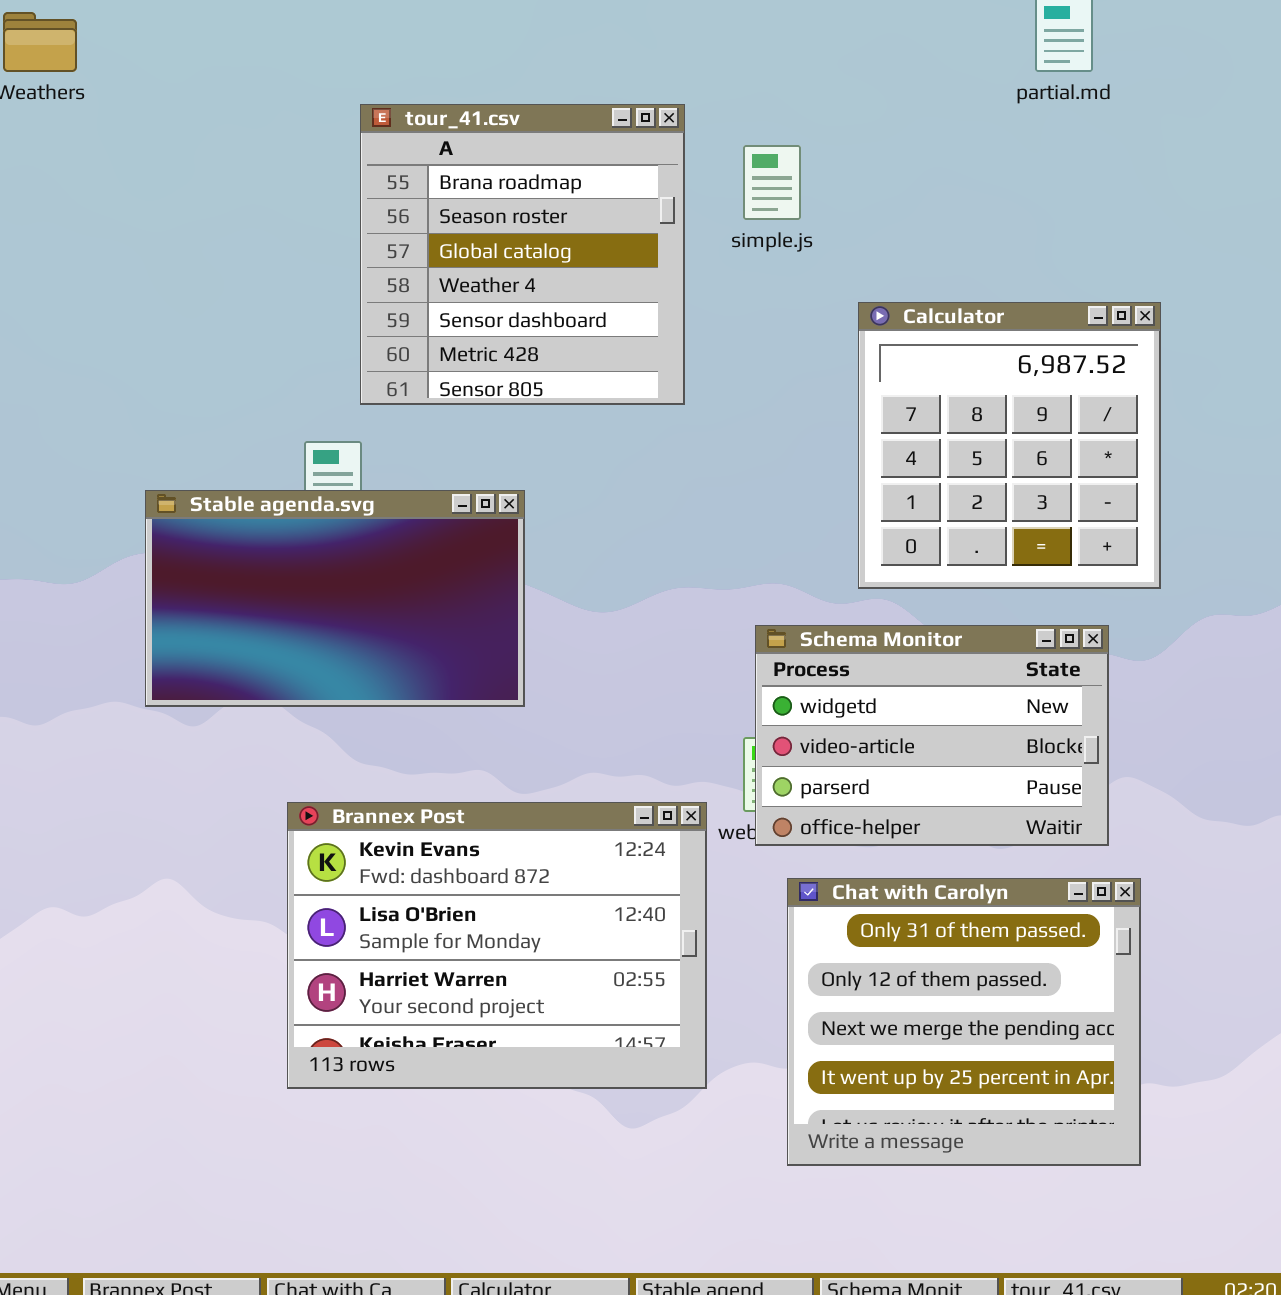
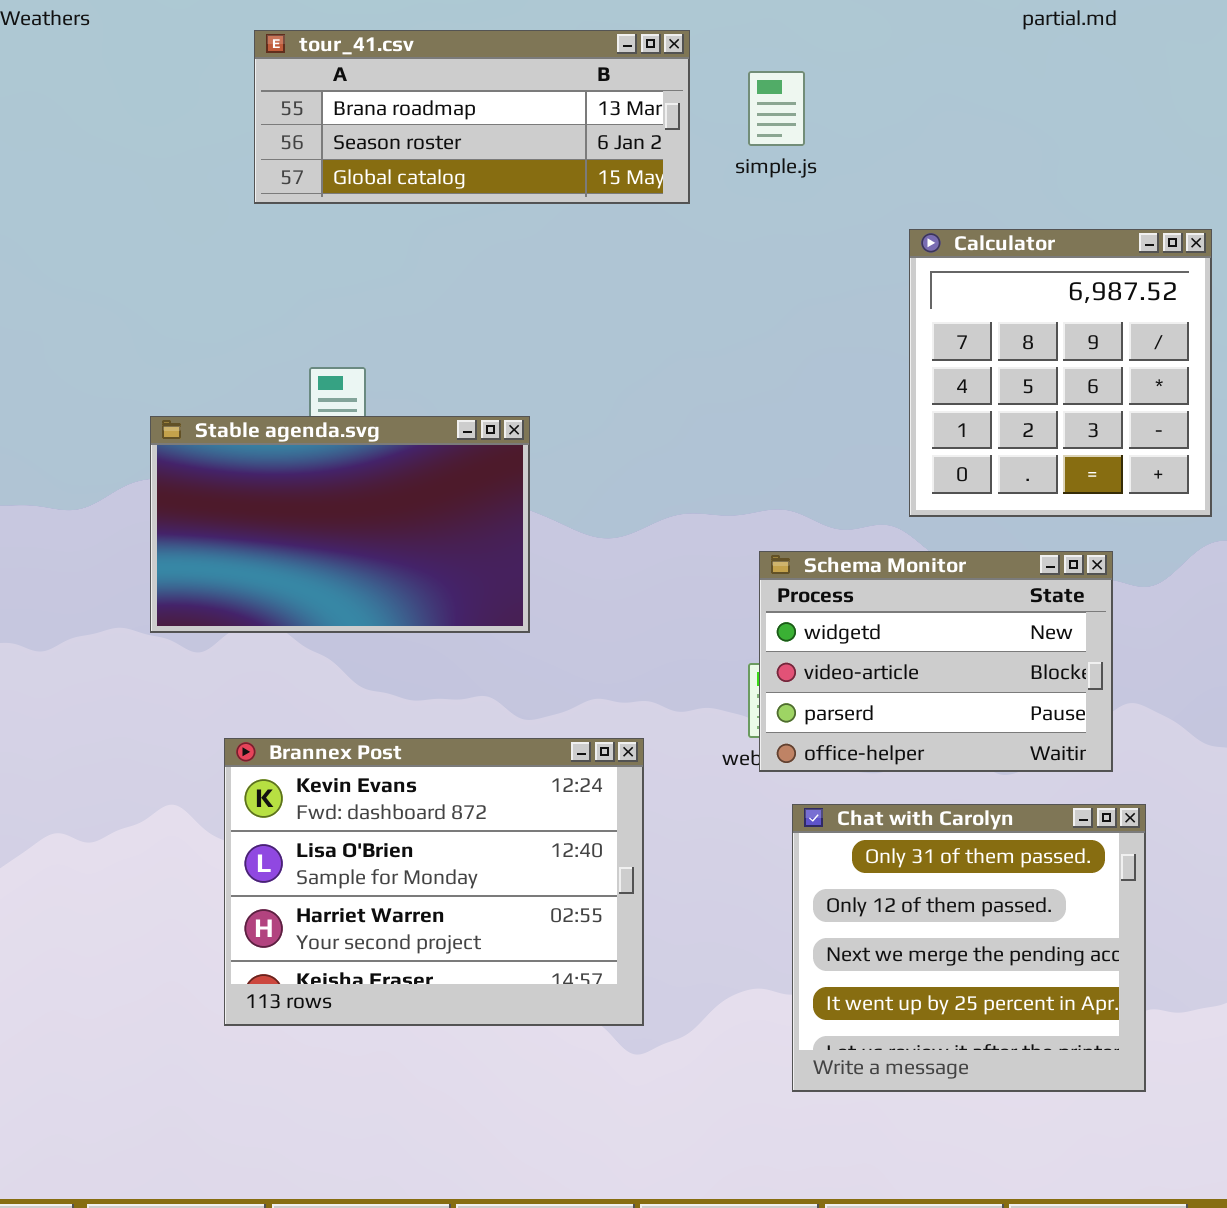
tour_41.csv: [360,104,685,405] -> [254,30,690,204], resized
Calculator: [858,302,1161,589] -> [909,229,1212,517], moved
Brannex Post: [287,802,707,1089] -> [224,738,644,1026], moved

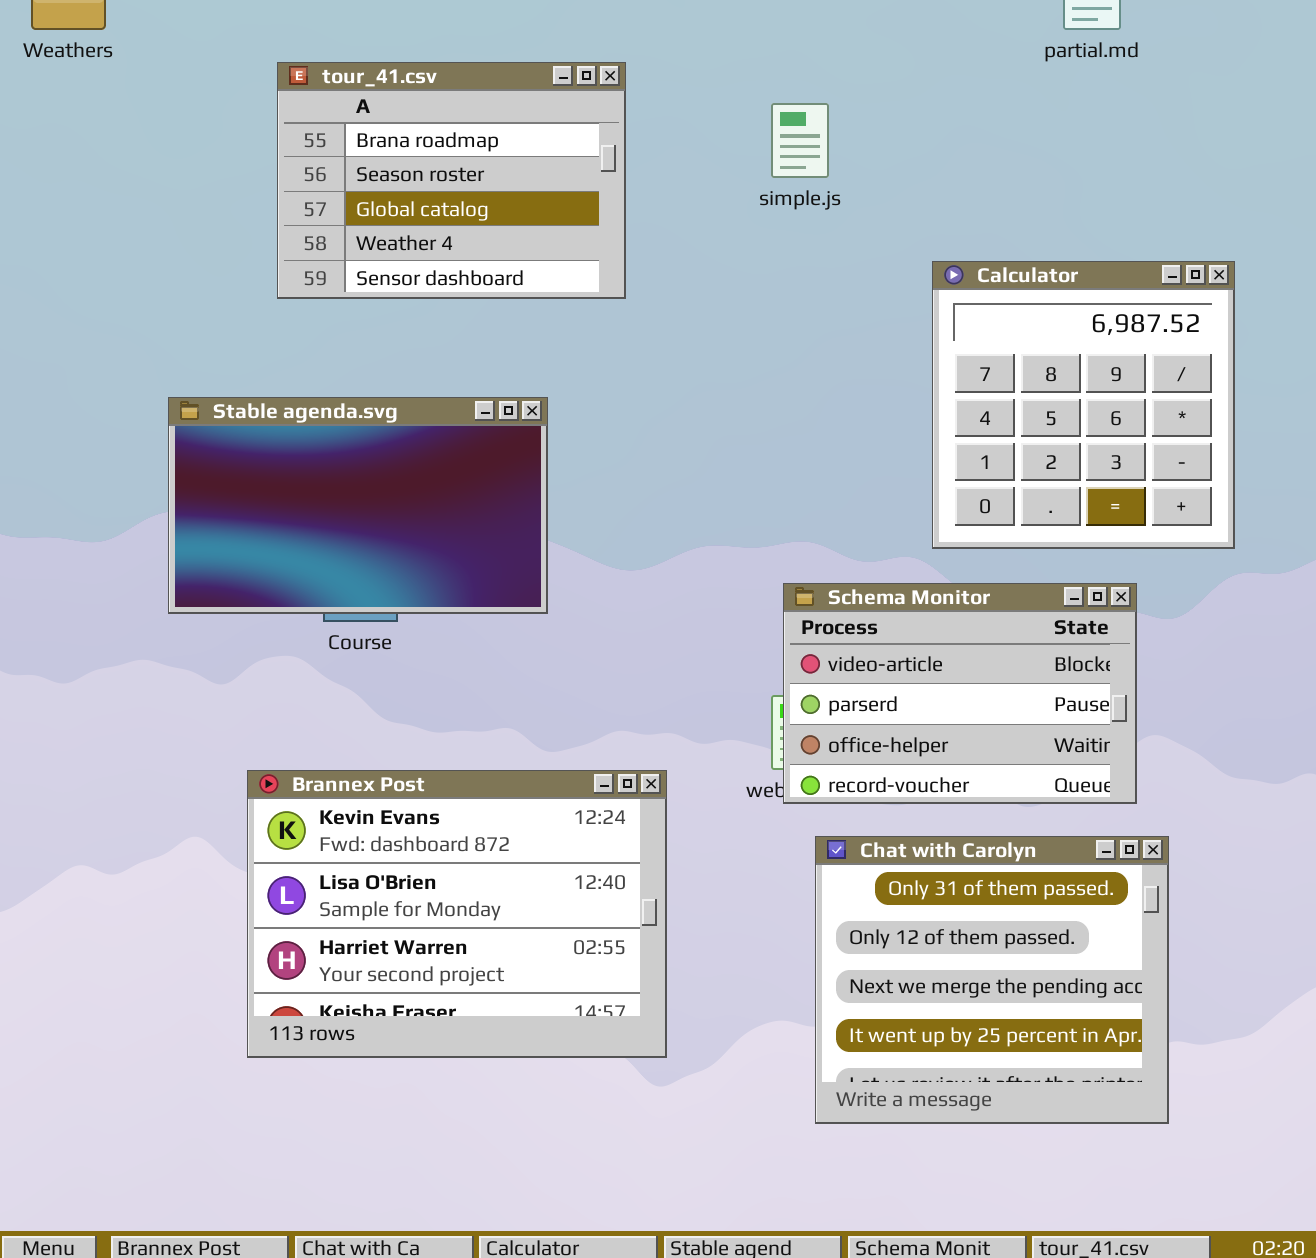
tour_41.csv: [254,30,690,204] -> [277,62,626,299], resized
Stable agenda.svg: [150,416,530,633] -> [168,397,548,614], moved
Schema Monitor: [759,551,1113,772] -> [783,583,1137,804], scrolled down 1 row

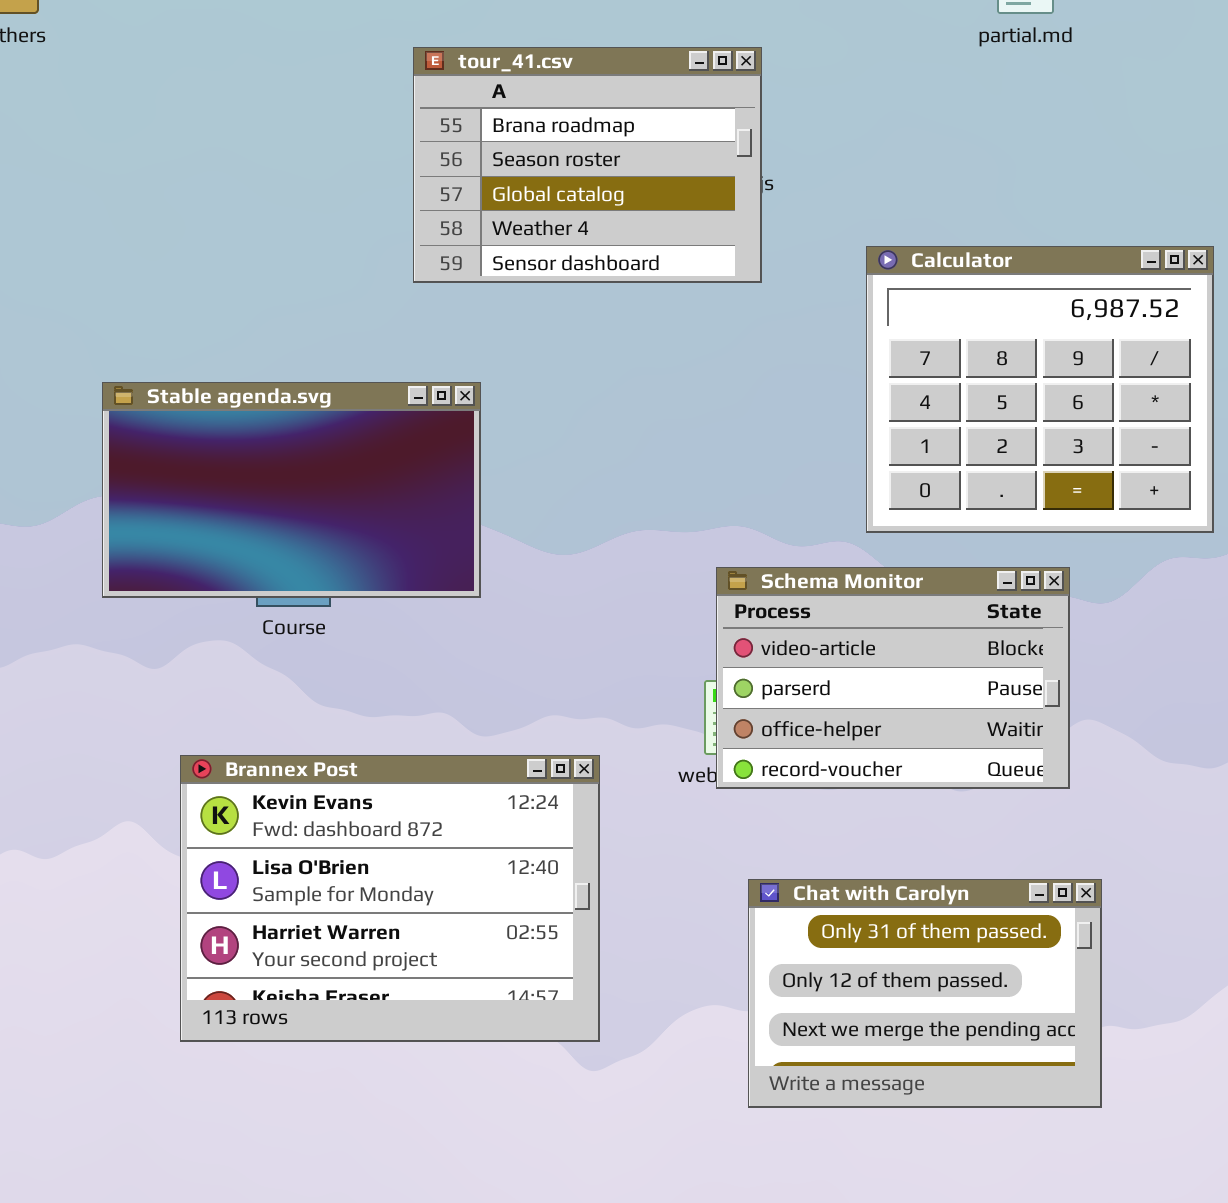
tour_41.csv: [277,62,626,299] -> [413,47,762,283], moved
Calculator: [932,261,1235,549] -> [866,246,1214,533], resized
Chat with Carolyn: [815,836,1169,1124] -> [748,879,1102,1108], resized

